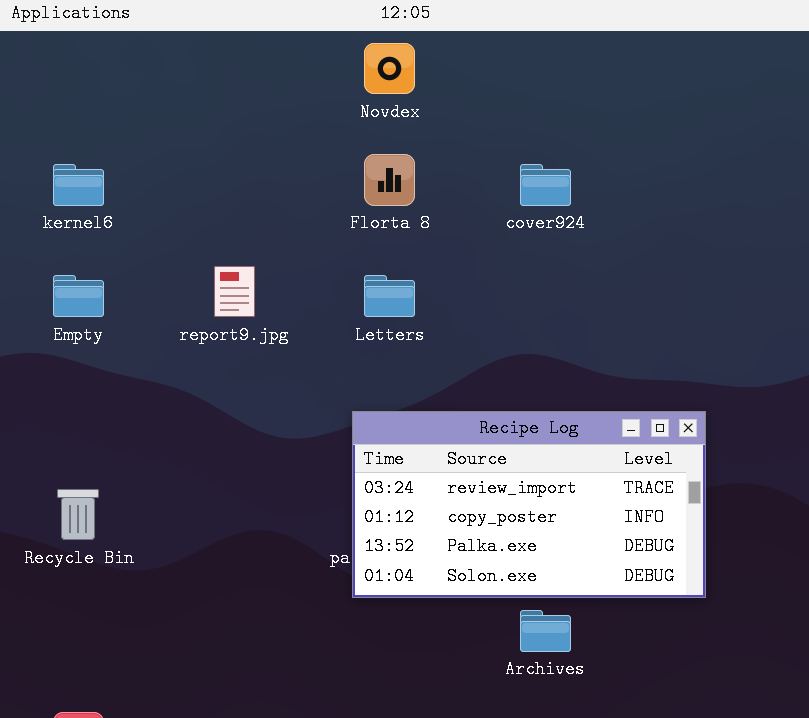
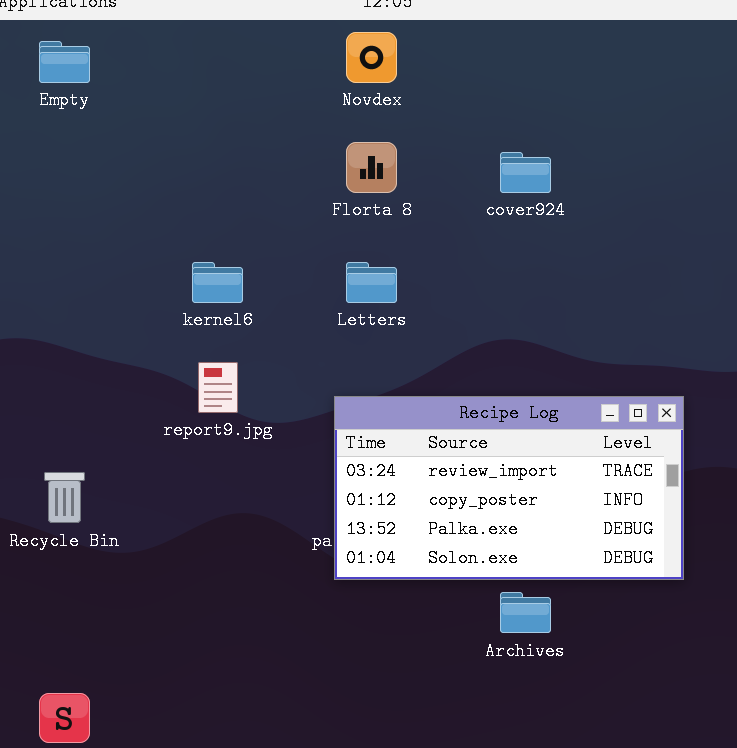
kernel6: [53,164,104,206] -> [192,262,243,303], moved
report9.jpg: [214,266,255,317] -> [198,362,238,413], moved
Empty: [53,275,104,317] -> [39,41,90,83], moved

